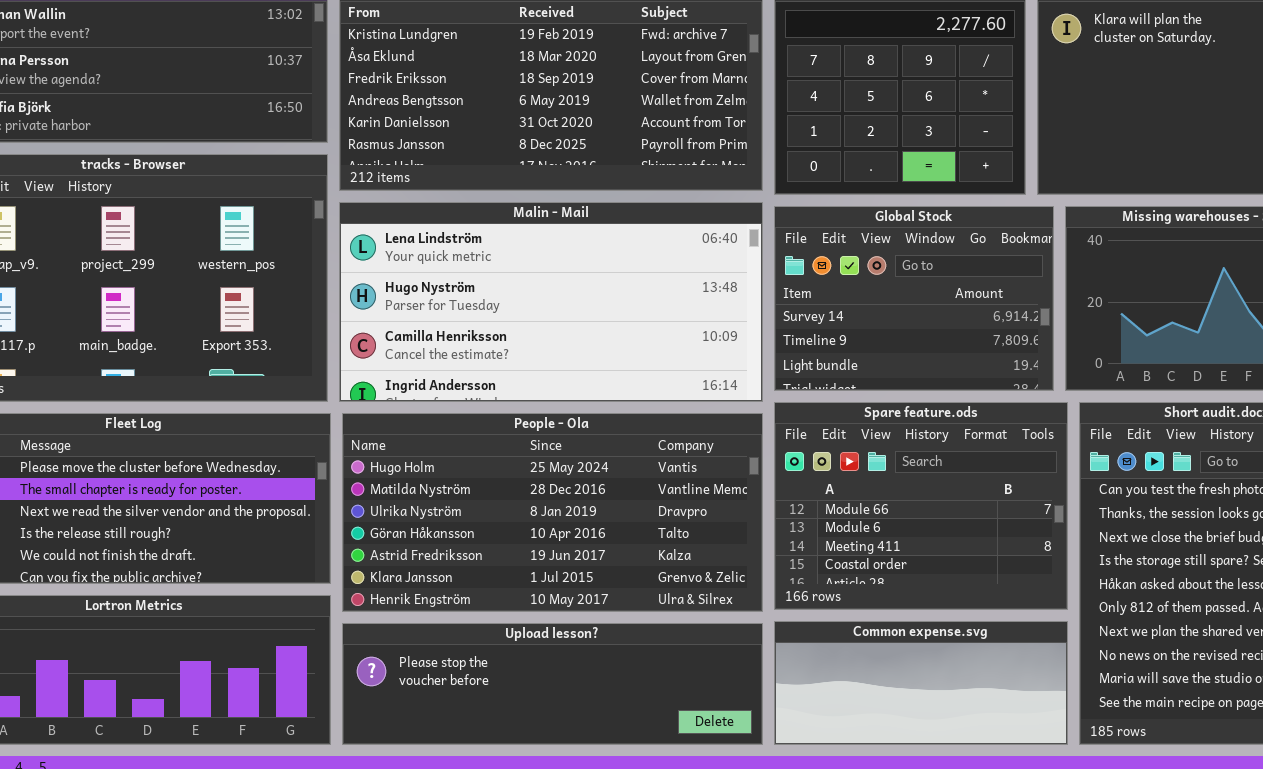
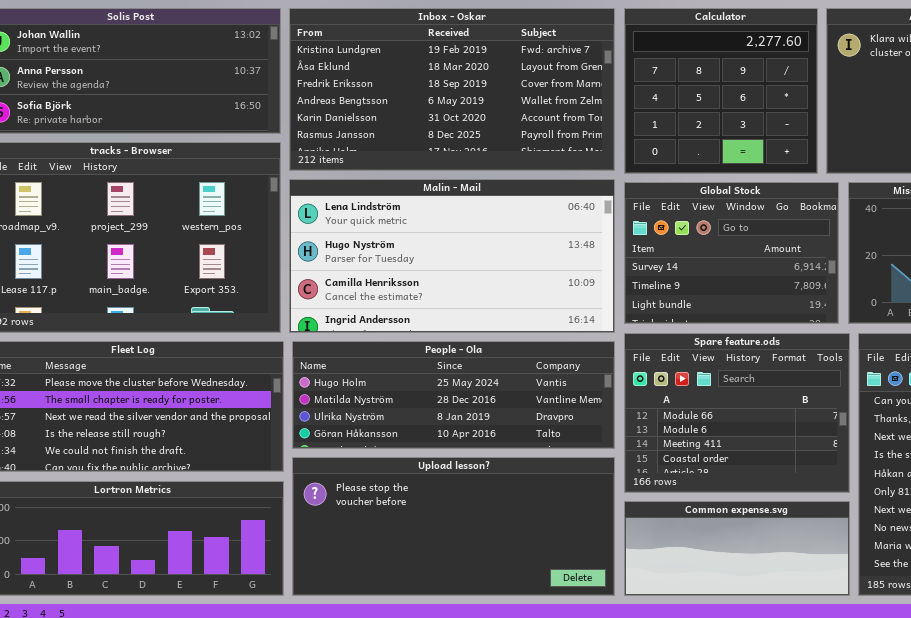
People - Ola: [342,413,763,612] -> [292,341,615,449], resized
Upload lesson?: [342,623,763,745] -> [292,457,615,596], resized

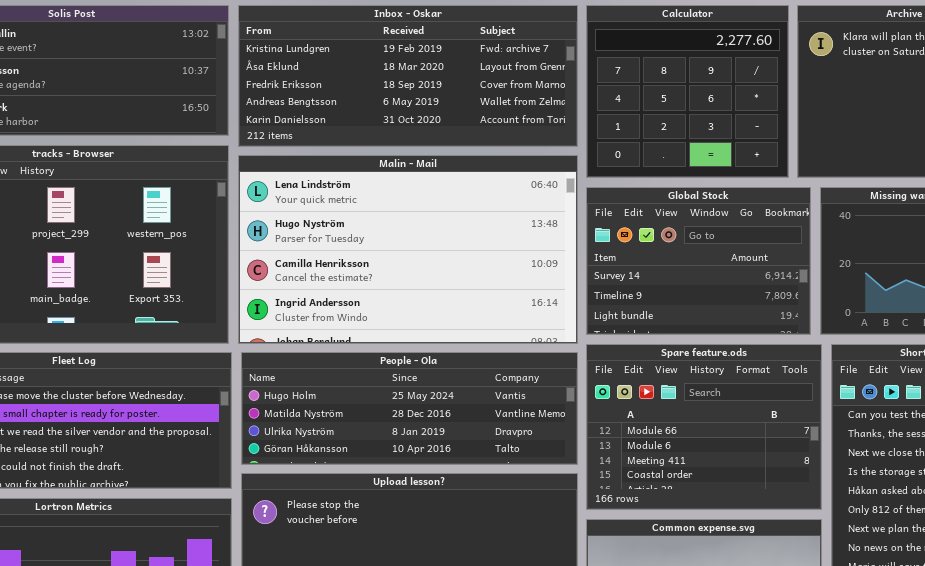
Inbox - Oskar: [289,8,615,171] -> [238,5,578,147], resized
Malin - Mail: [289,179,615,333] -> [238,155,578,344], resized

